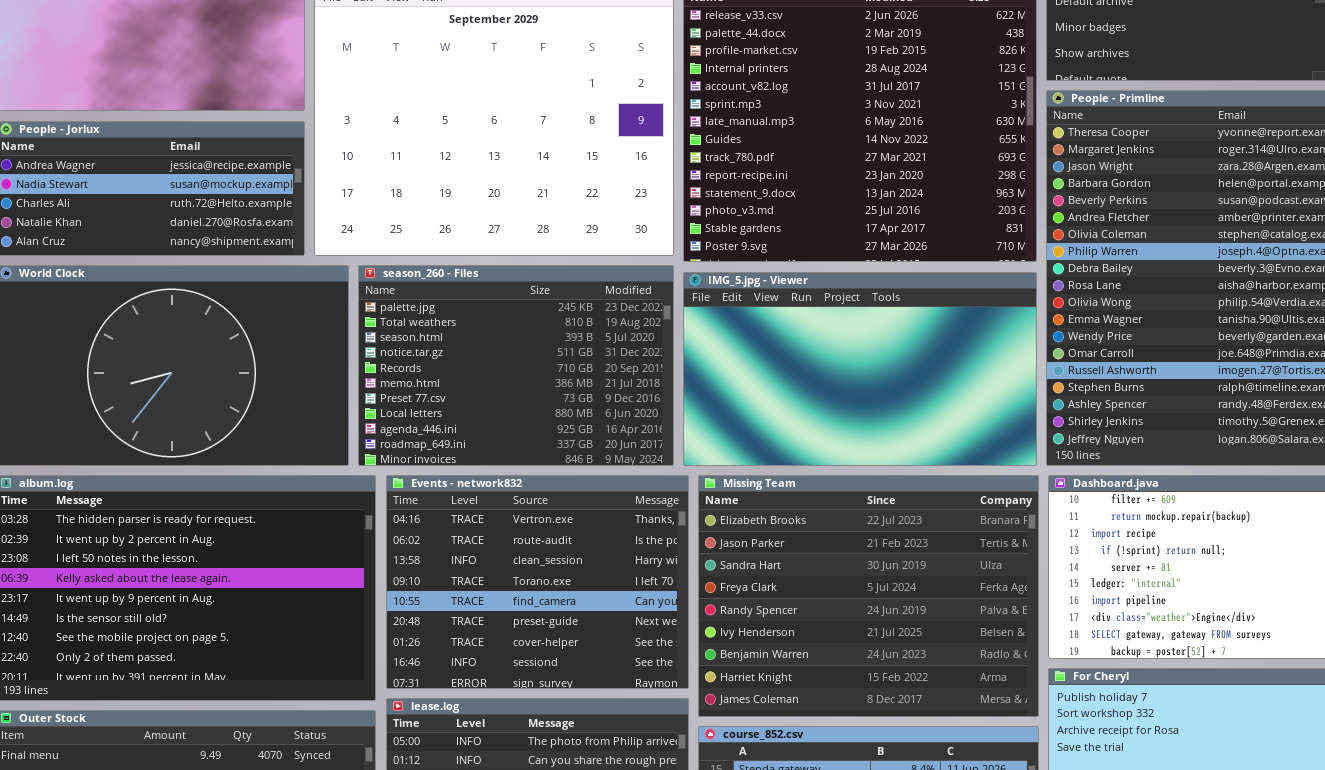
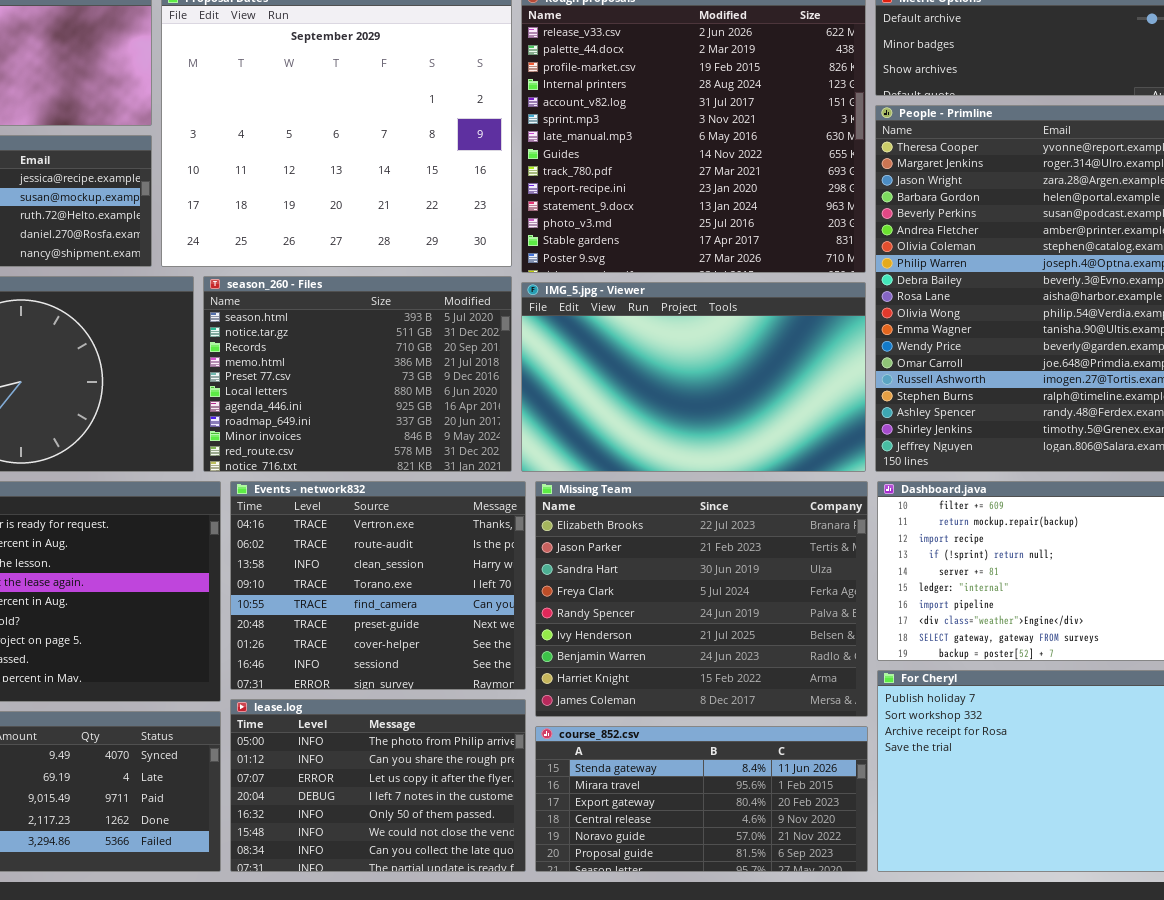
season_260 - Files: [358,265,674,466] -> [203,276,512,472], scrolled down 2 rows

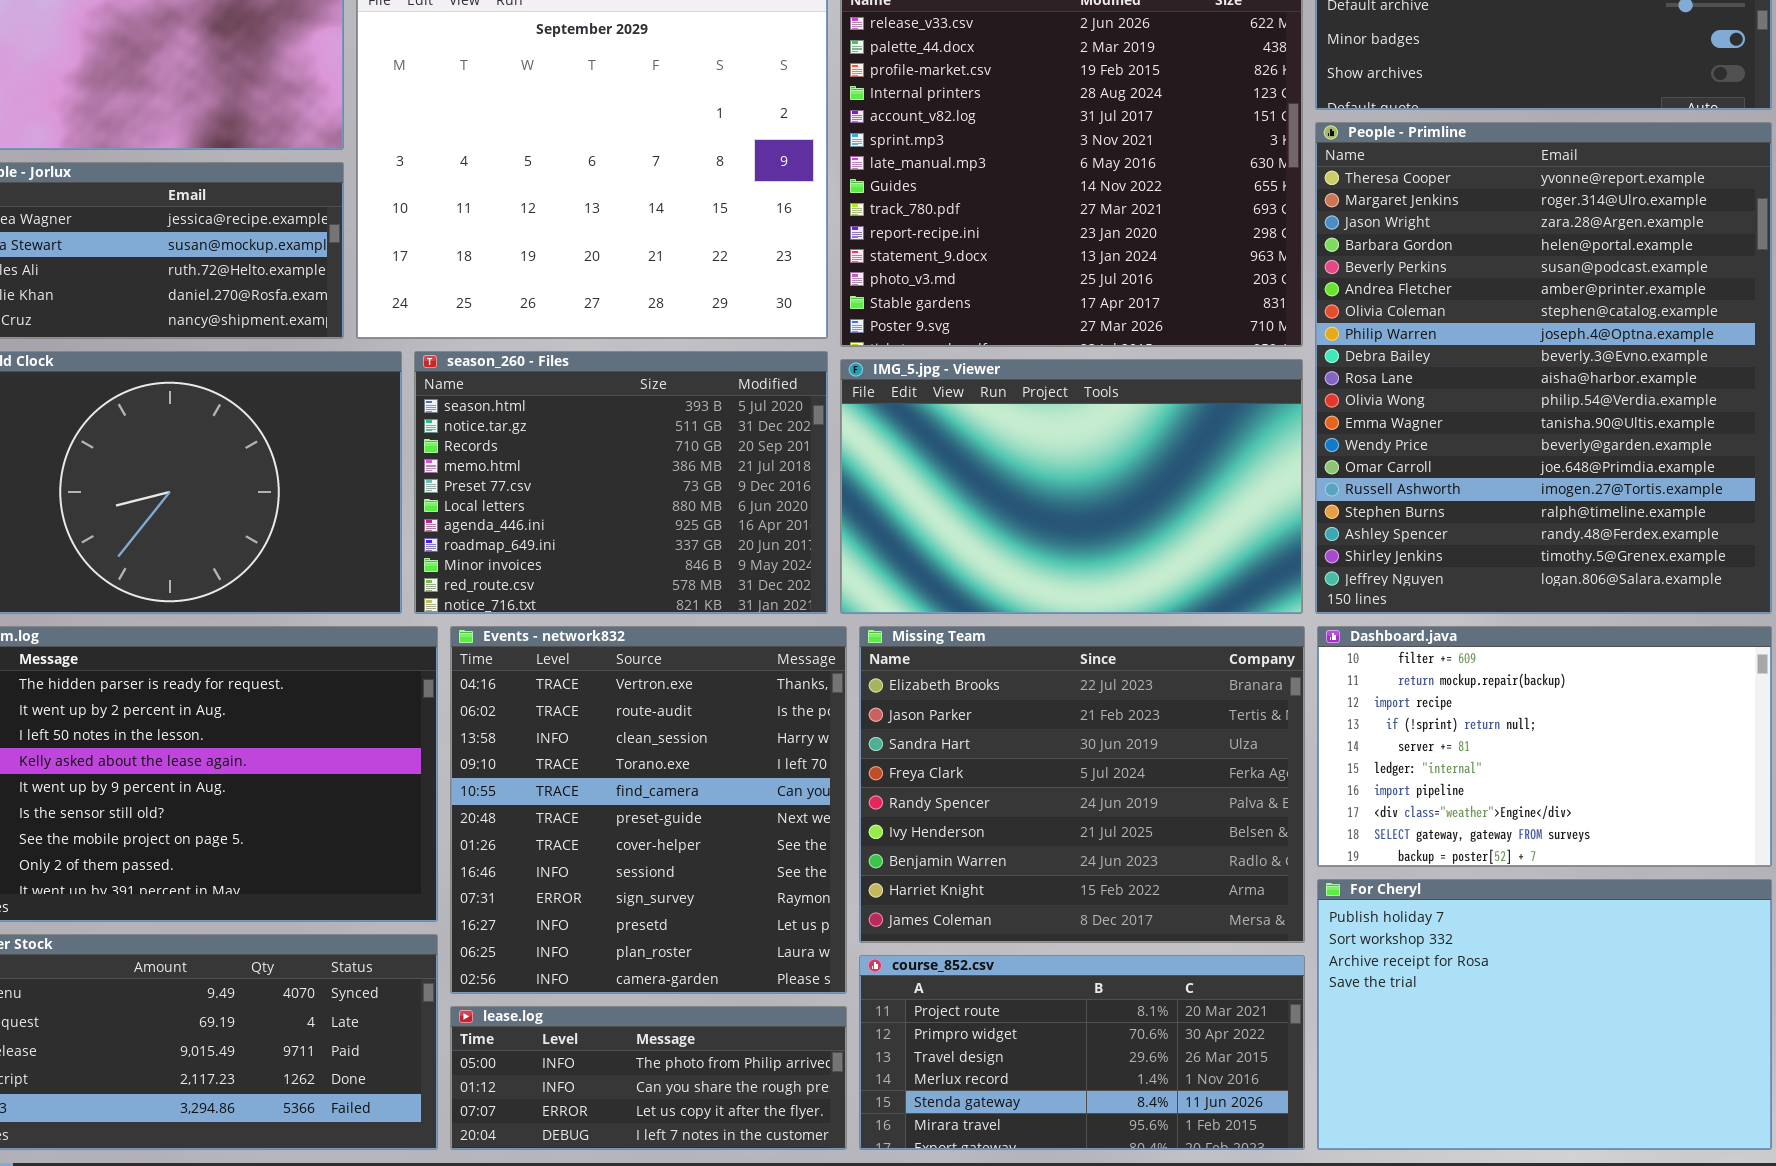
Events - network832: [230,481,526,690] -> [450,626,847,994], resized
lease.log: [230,699,526,872] -> [450,1006,847,1150], resized
course_852.csv: [535,726,868,872] -> [859,955,1305,1150], scrolled up 4 rows

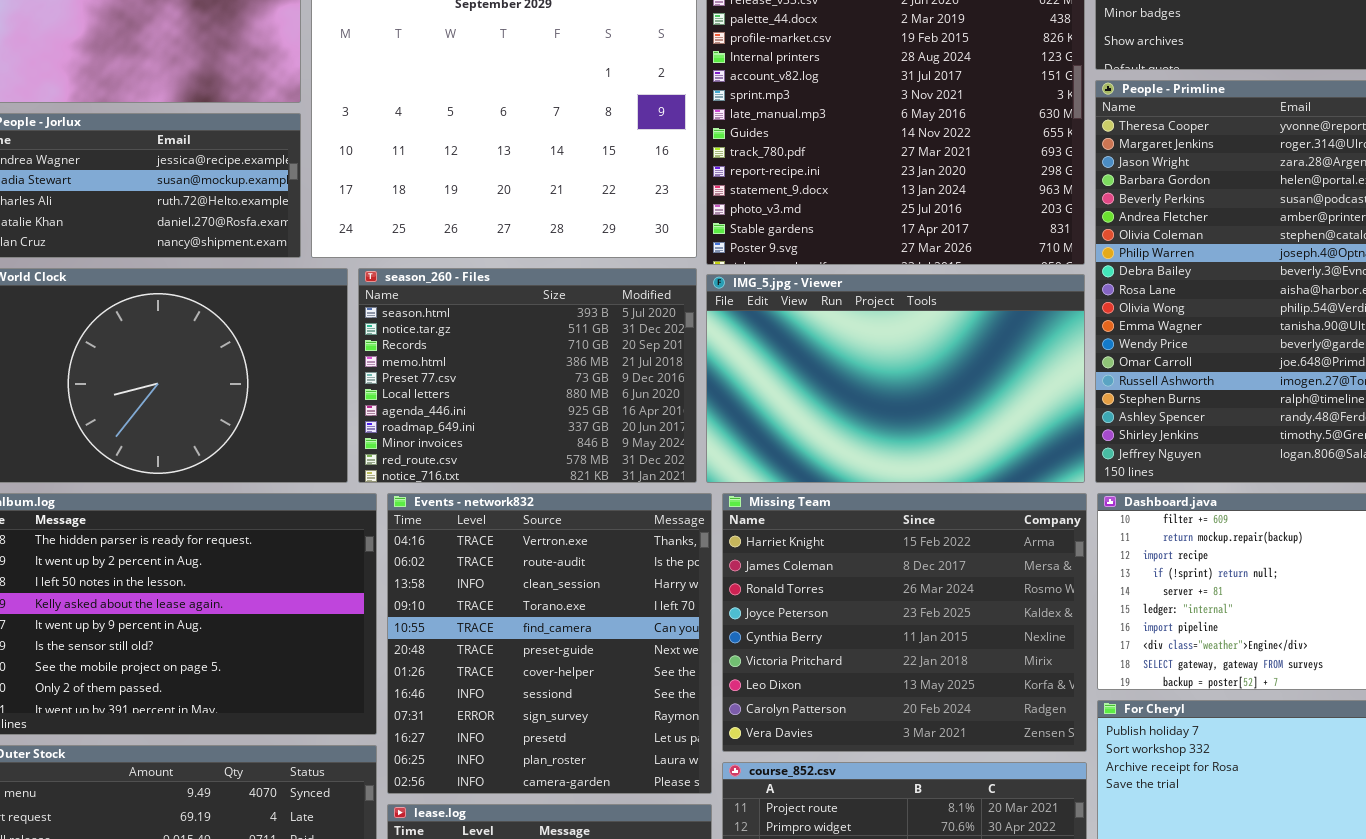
Missing Team: [859,626,1305,943] -> [722,493,1087,752], scrolled down 7 rows

